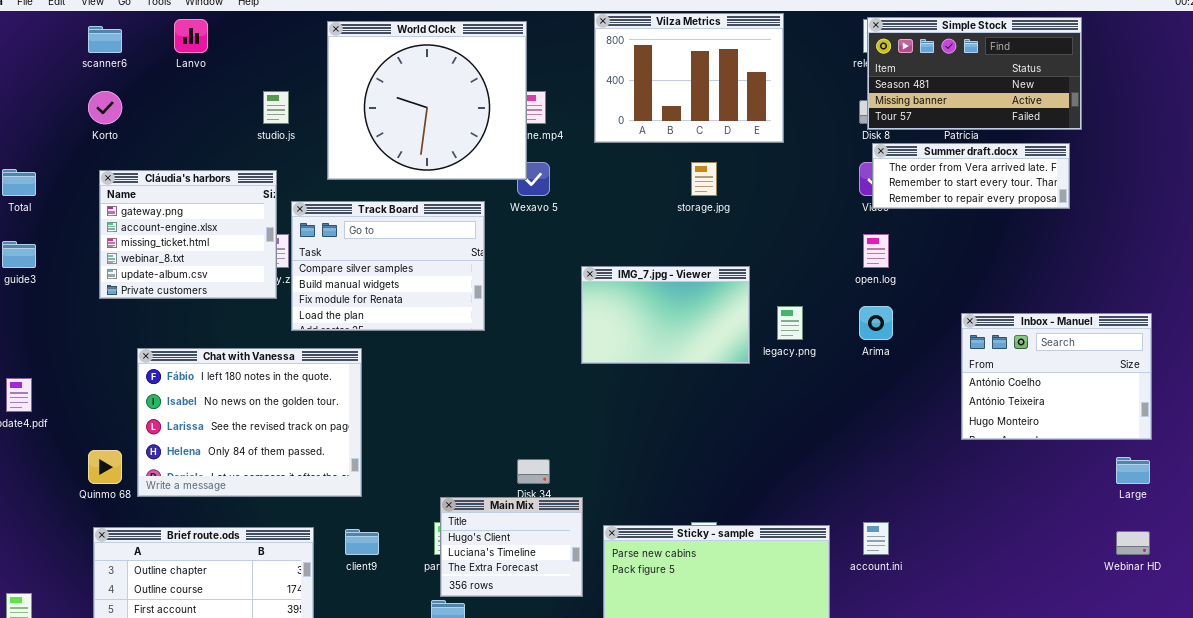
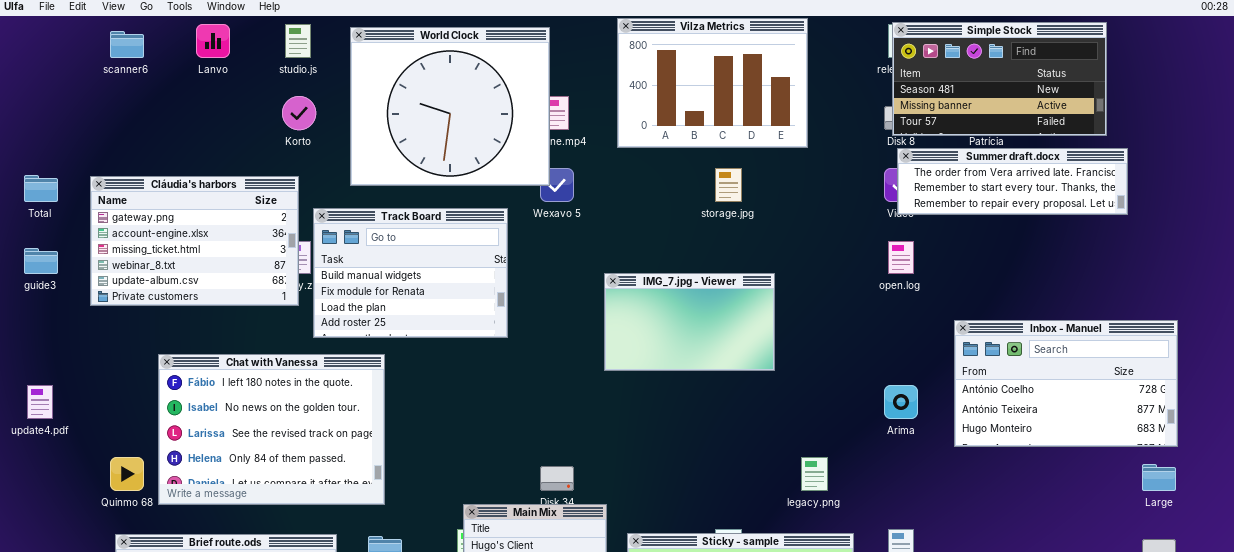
Korto: [88,91,122,124] -> [282,96,316,130], moved
studio.js: [263,91,289,124] -> [285,24,311,58], moved
Summer draft.docx: [872,143,1070,209] -> [897,148,1128,215], resized
Cláudia's harbors: [99,170,277,299] -> [90,176,299,306], resized
Track Board: [291,201,485,331] -> [313,208,508,338], scrolled down 1 row
legacy.png: [777,306,803,340] -> [801,457,828,491], moved
Arima: [859,306,893,340] -> [884,385,918,419], moved
Inbox - Manuel: [961,313,1152,440] -> [954,320,1178,447], resized

